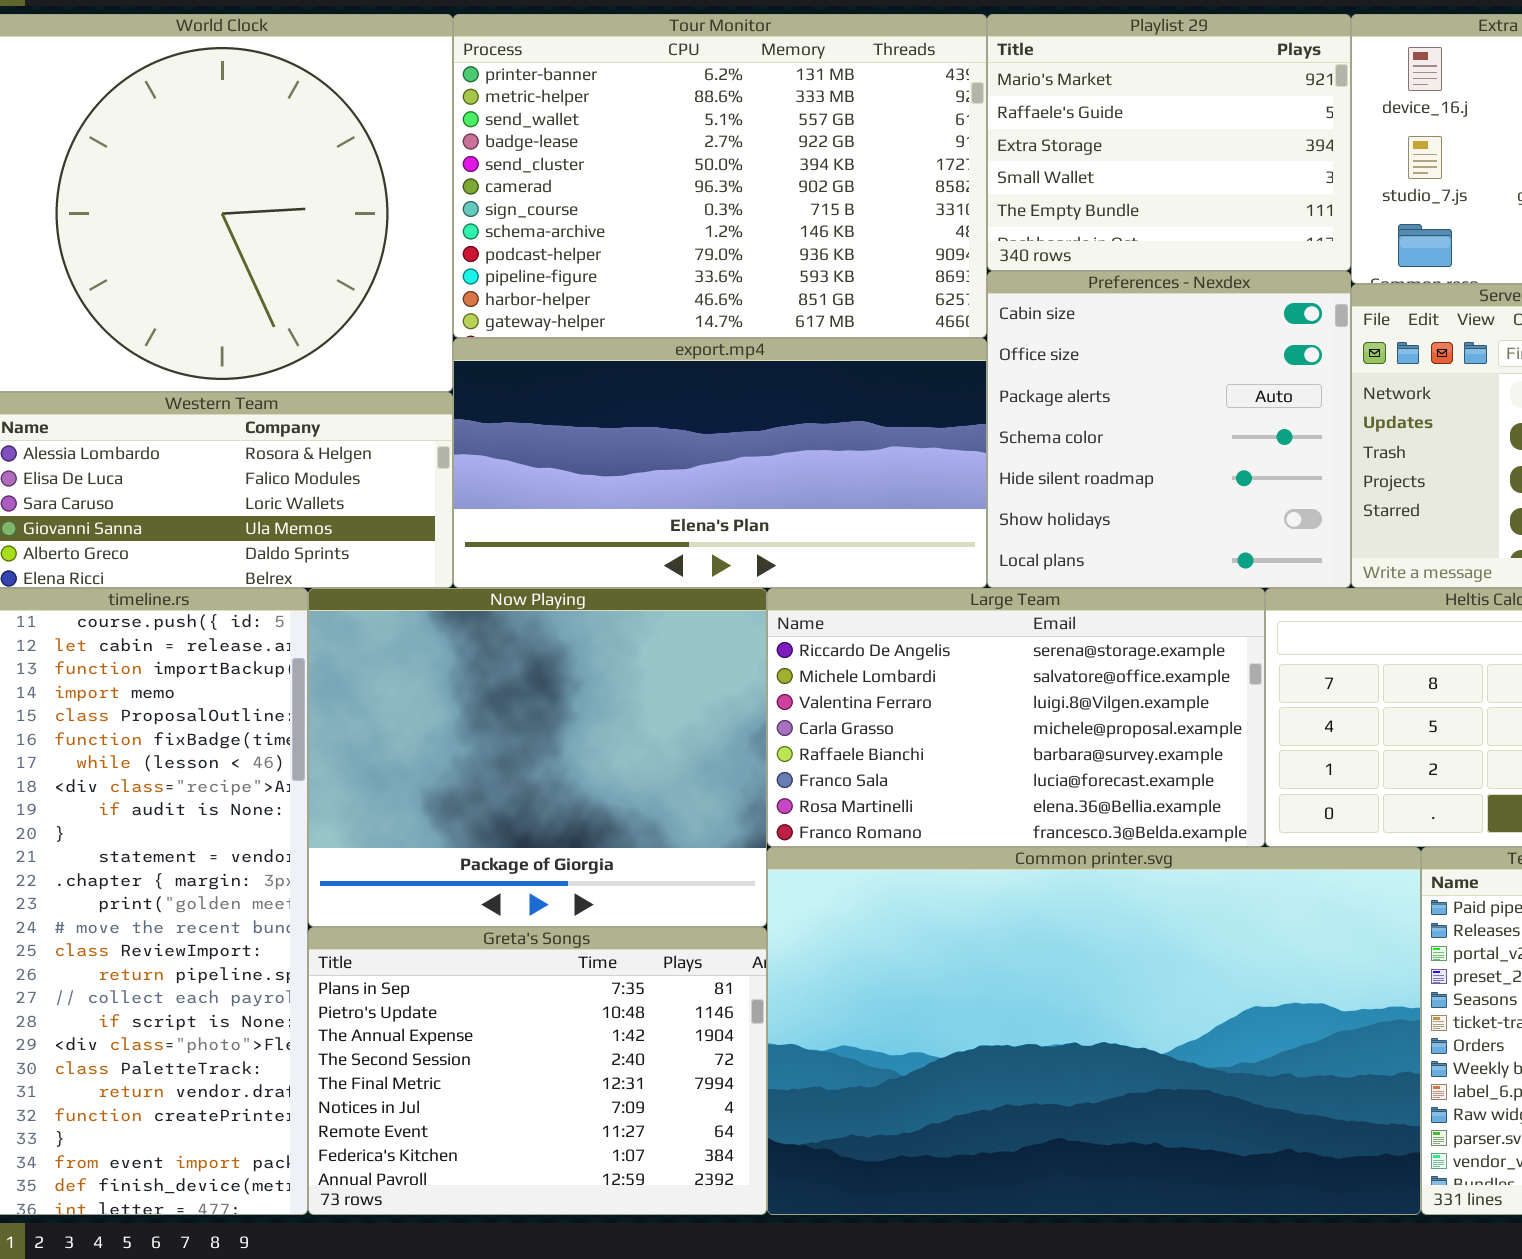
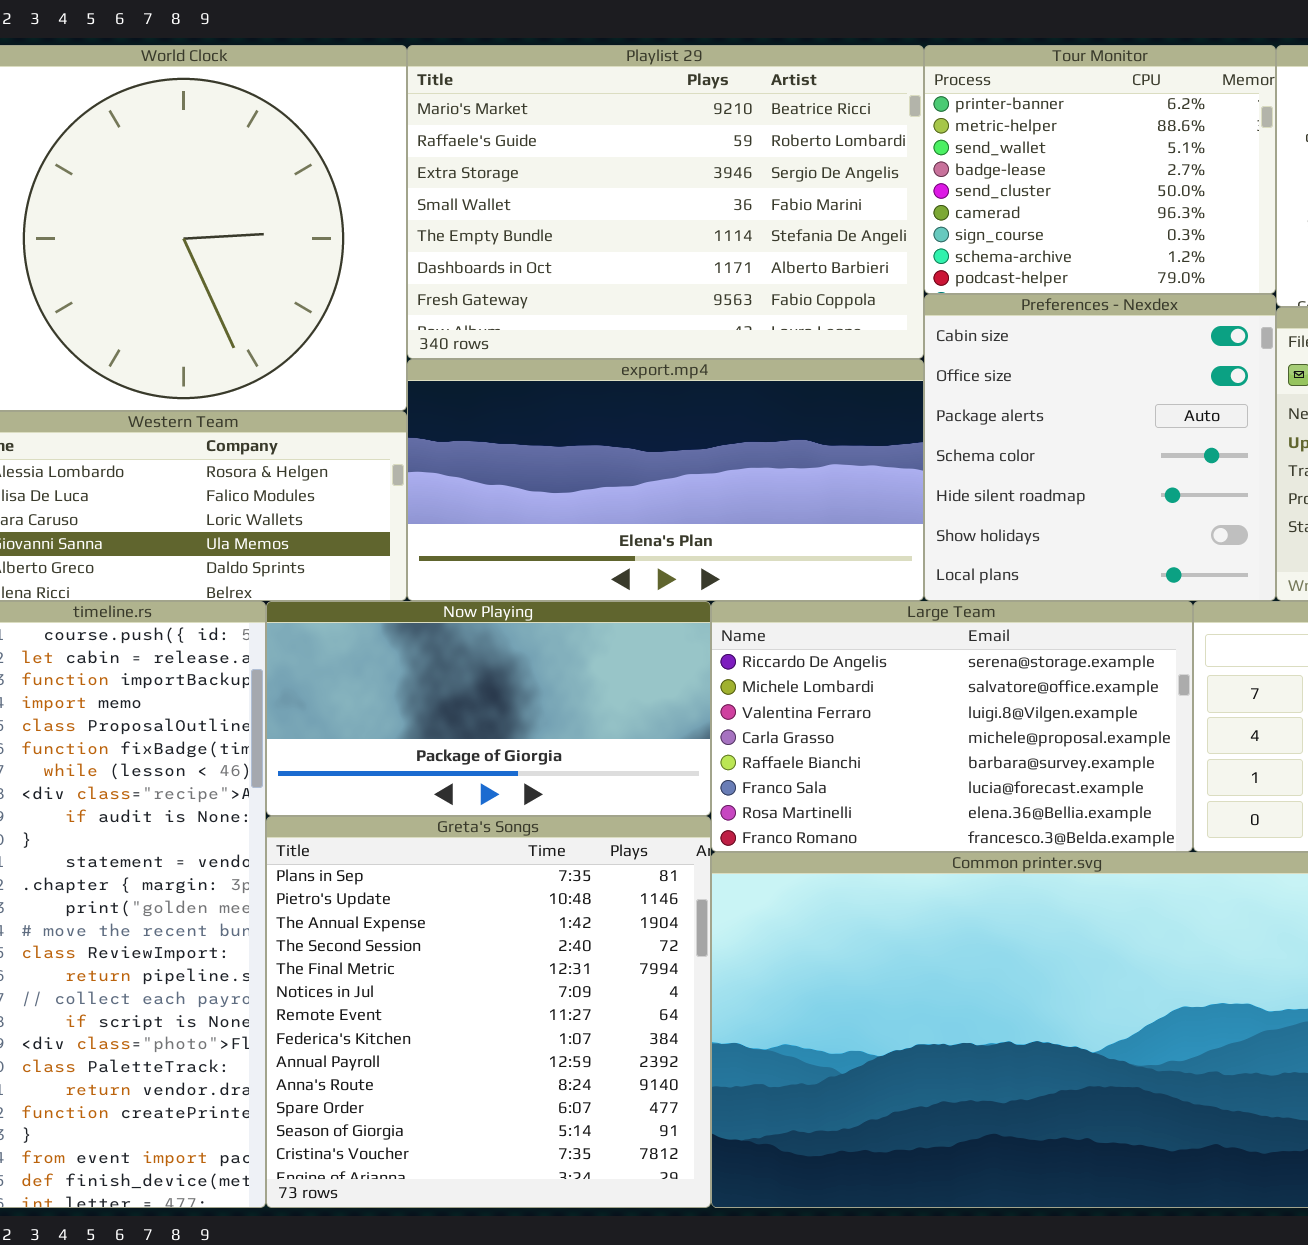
Tour Monitor: [453,14,987,338] -> [924,45,1276,294], moved, resized
Playlist 29: [987,14,1351,271] -> [407,45,924,359], moved, resized
Now Playing: [308,588,767,927] -> [266,601,711,816], resized
Greta's Songs: [308,927,767,1215] -> [266,816,711,1208], resized

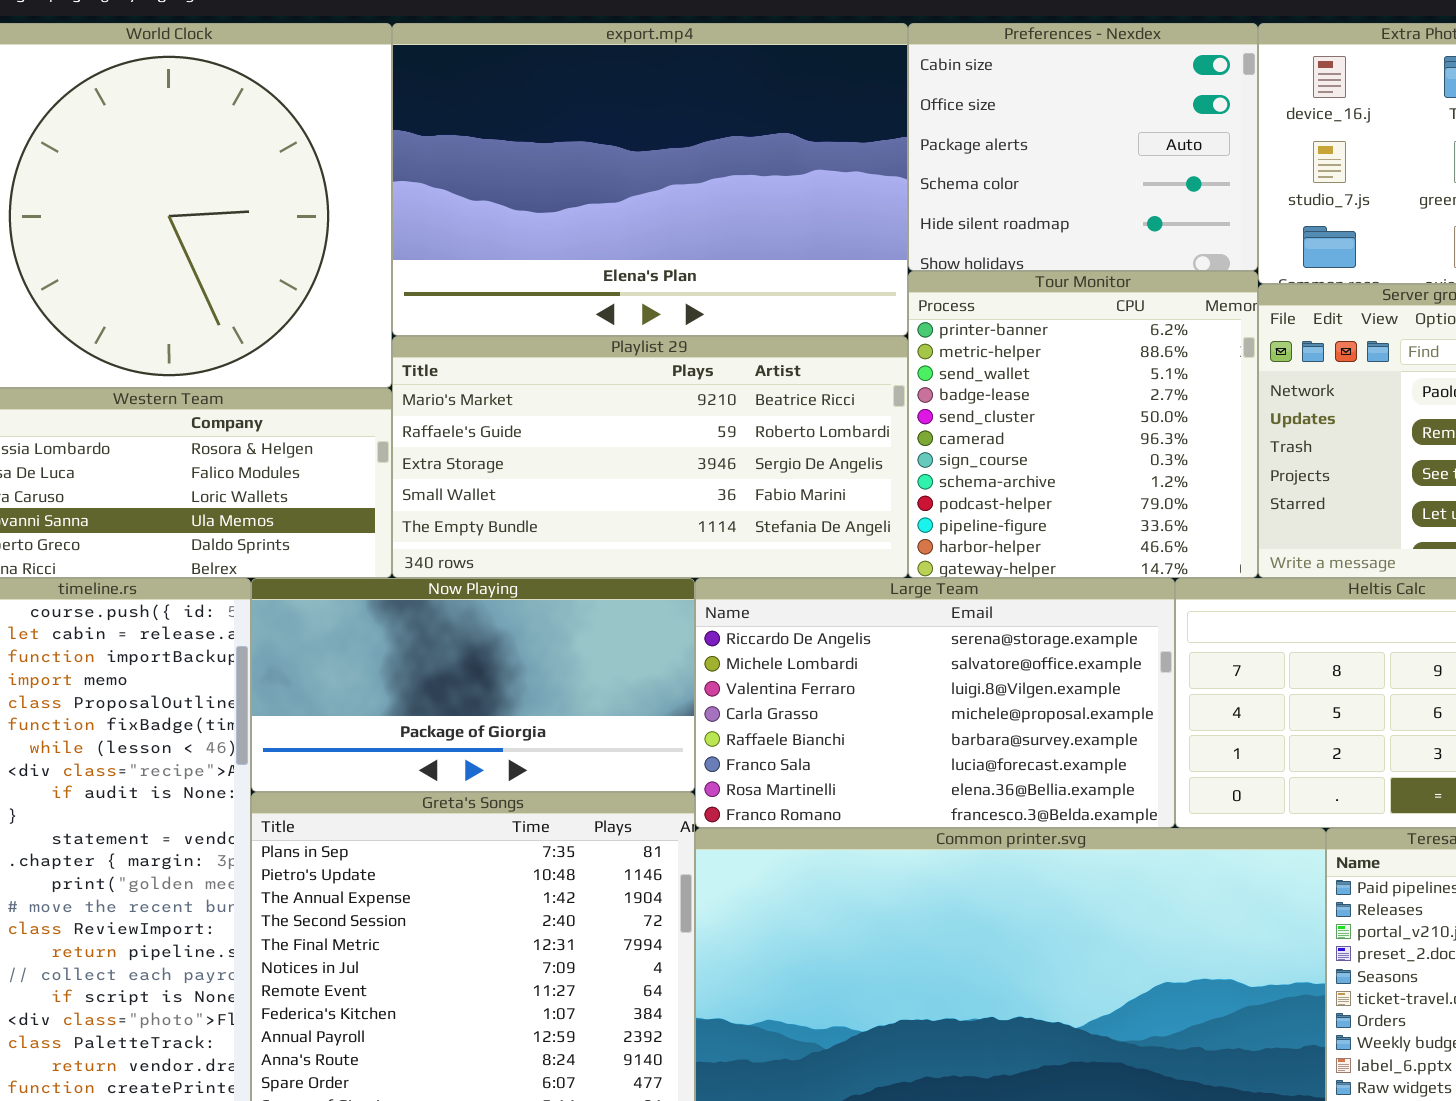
Playlist 29: [407,45,924,359] -> [392,336,908,578], moved, resized
Tour Monitor: [924,45,1276,294] -> [908,271,1258,578], moved, resized
Preferences - Nexdex: [924,294,1276,601] -> [908,23,1258,271], moved, resized
export.mp4: [407,359,924,601] -> [392,23,908,336], moved, resized

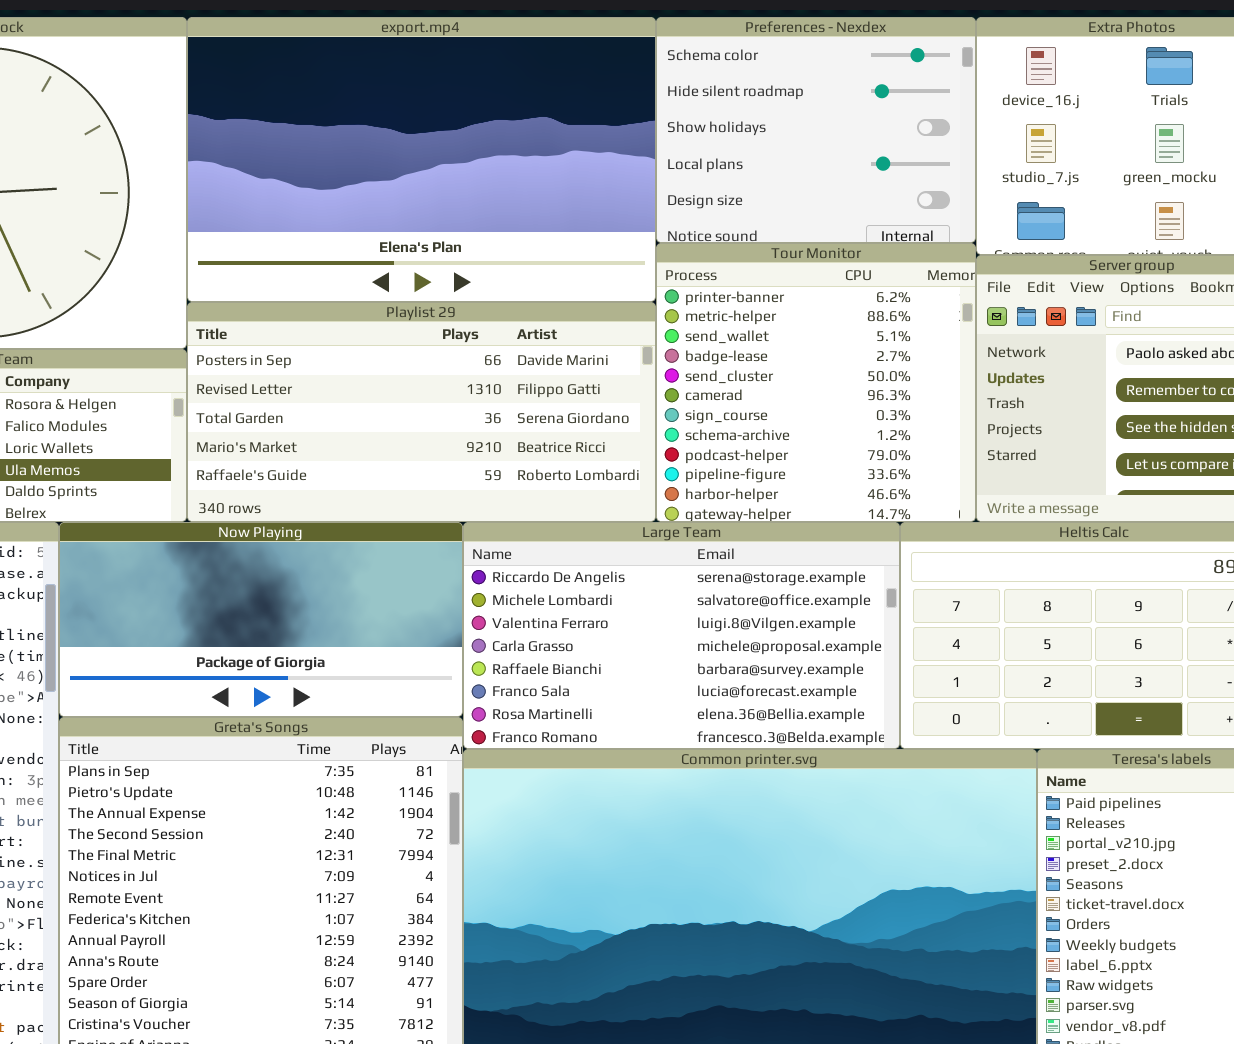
Preferences - Nexdex: [908,23,1258,271] -> [656,17,976,243], scrolled down 3 rows
Playlist 29: [392,336,908,578] -> [187,302,656,522], scrolled up 3 rows

